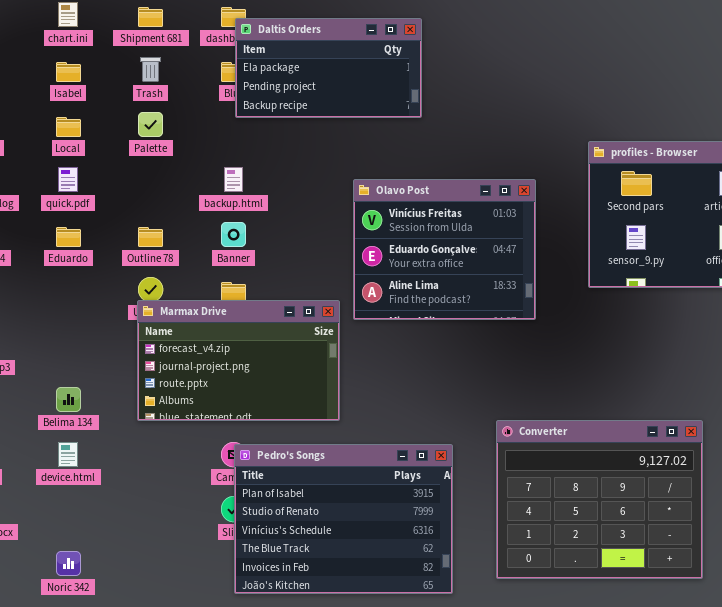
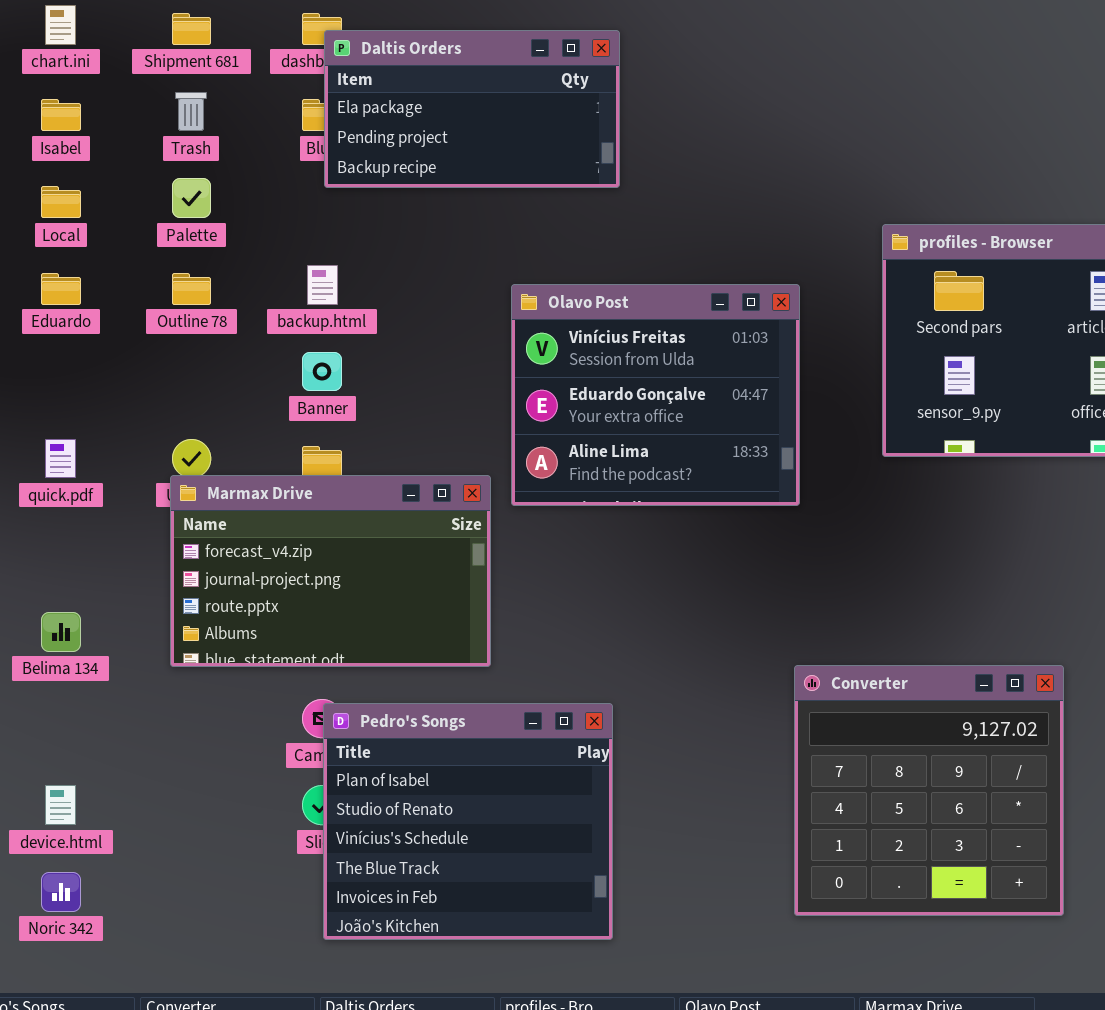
quick.pdf: [58,167,78,192] -> [45,439,76,478], moved
Eduardo: [56,227,81,247] -> [41,273,81,305], moved
Outline 78: [138,227,163,247] -> [172,273,211,305], moved
Converter: [496,420,703,579] -> [794,665,1064,916], resized
device.html: [58,442,78,467] -> [45,785,76,825], moved
Pedro's Songs: [234,444,453,594] -> [323,703,613,940], resized

